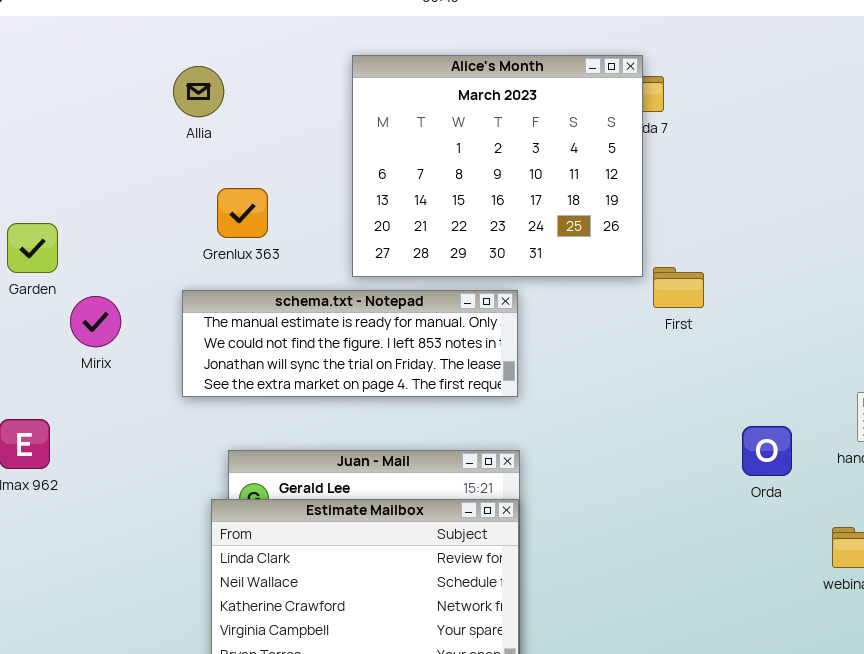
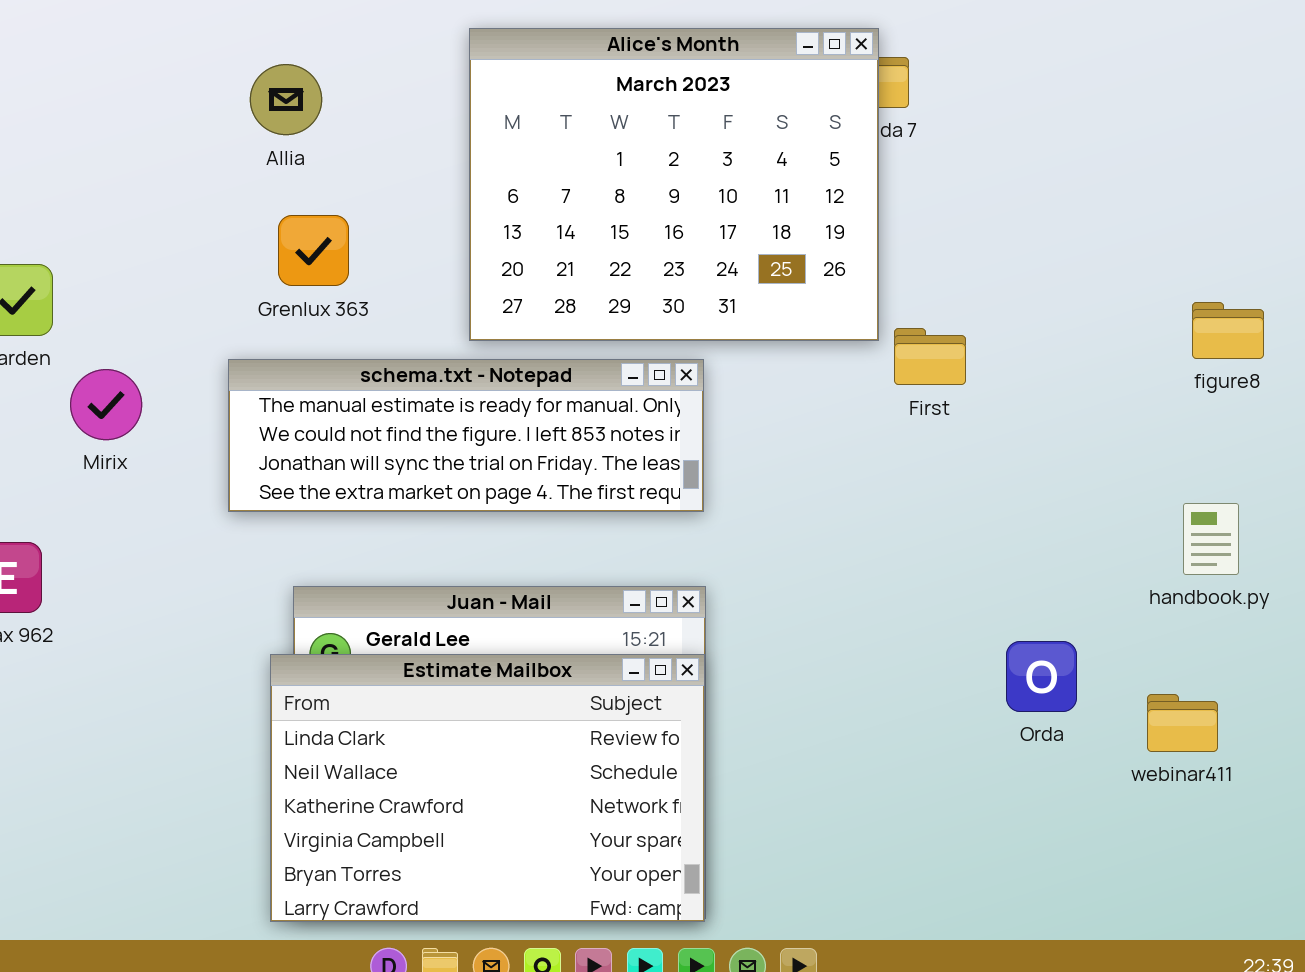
Allia: [173,66,224,117] -> [250,64,322,135], moved
Orda: [742,426,792,476] -> [1006,641,1077,712], moved

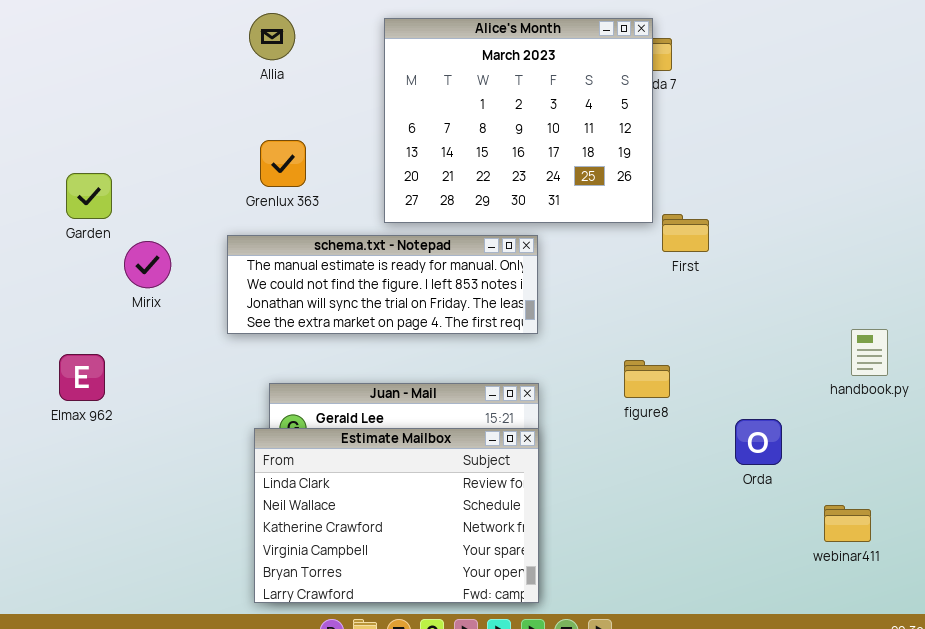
Allia: [250,64,322,135] -> [249,13,295,60], moved
figure8: [1192,302,1264,359] -> [624,360,670,398], moved
webinar411: [1147,694,1218,752] -> [824,505,871,542], moved

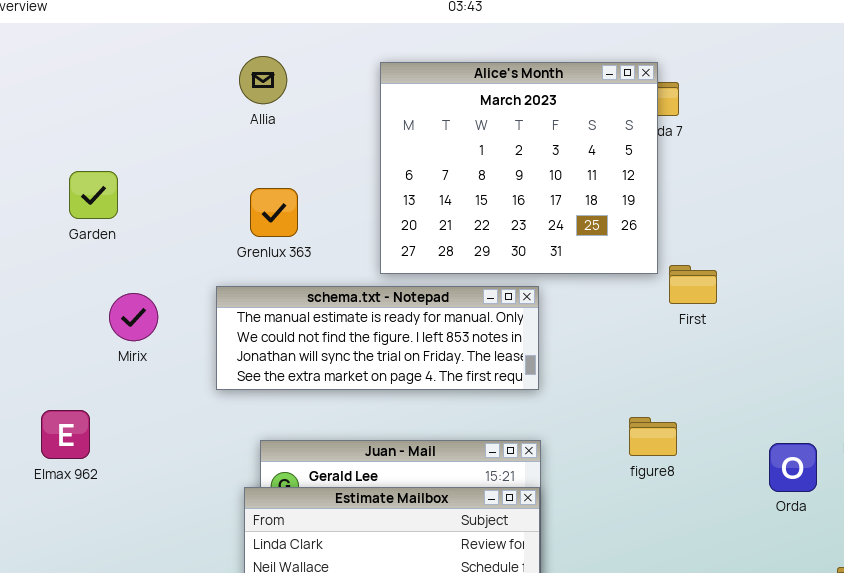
Garden: [66,173,112,219] -> [69,171,118,219], moved
Orda: [735,419,782,465] -> [769,443,817,492], moved

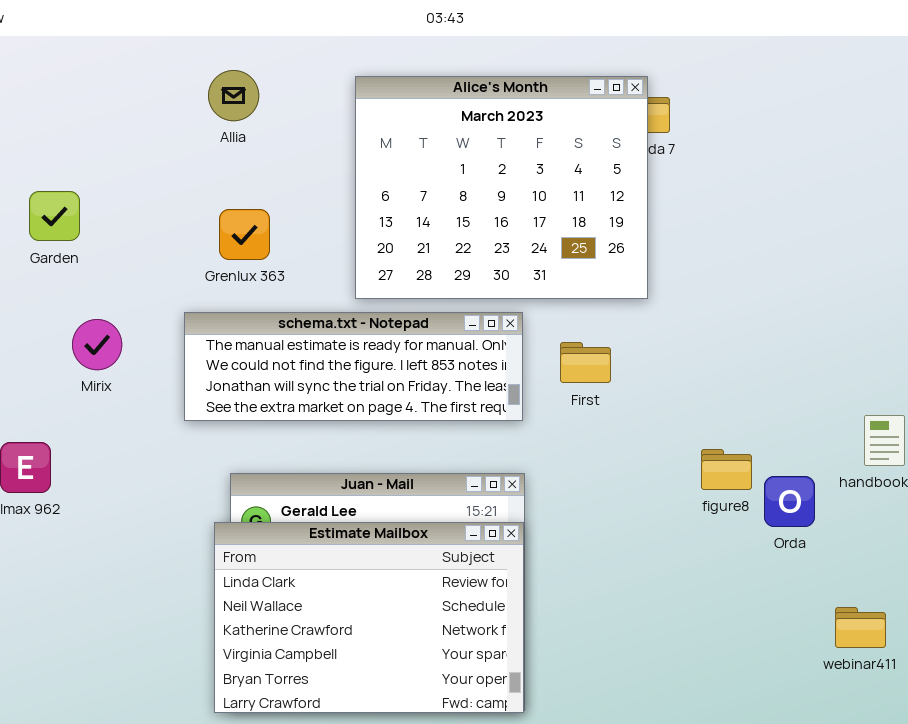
First: [669,265,717,304] -> [560,342,611,383], moved
figure8: [629,417,677,456] -> [701,449,752,490], moved

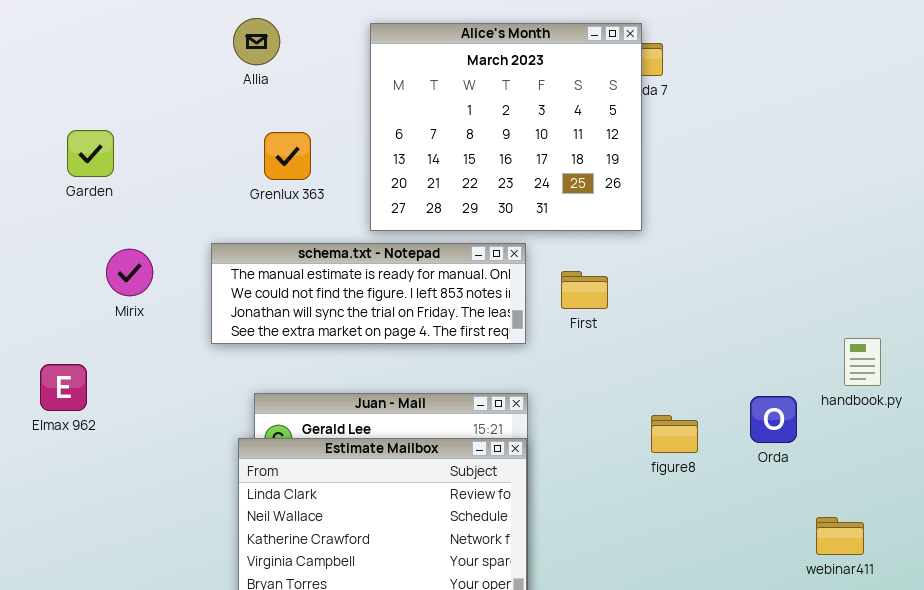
Grenlux 363: [219,209,270,260] -> [264,132,311,180], moved
figure8: [701,449,752,490] -> [651,415,698,453], moved

